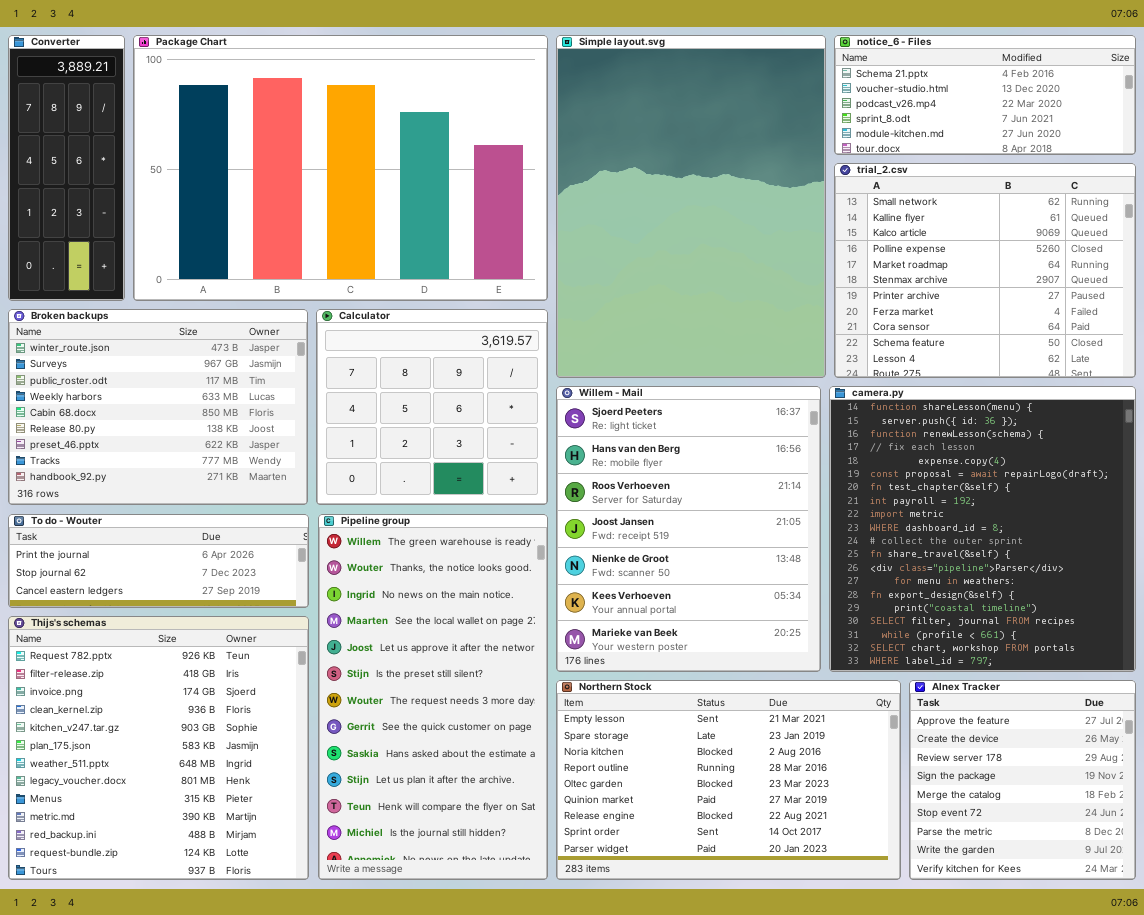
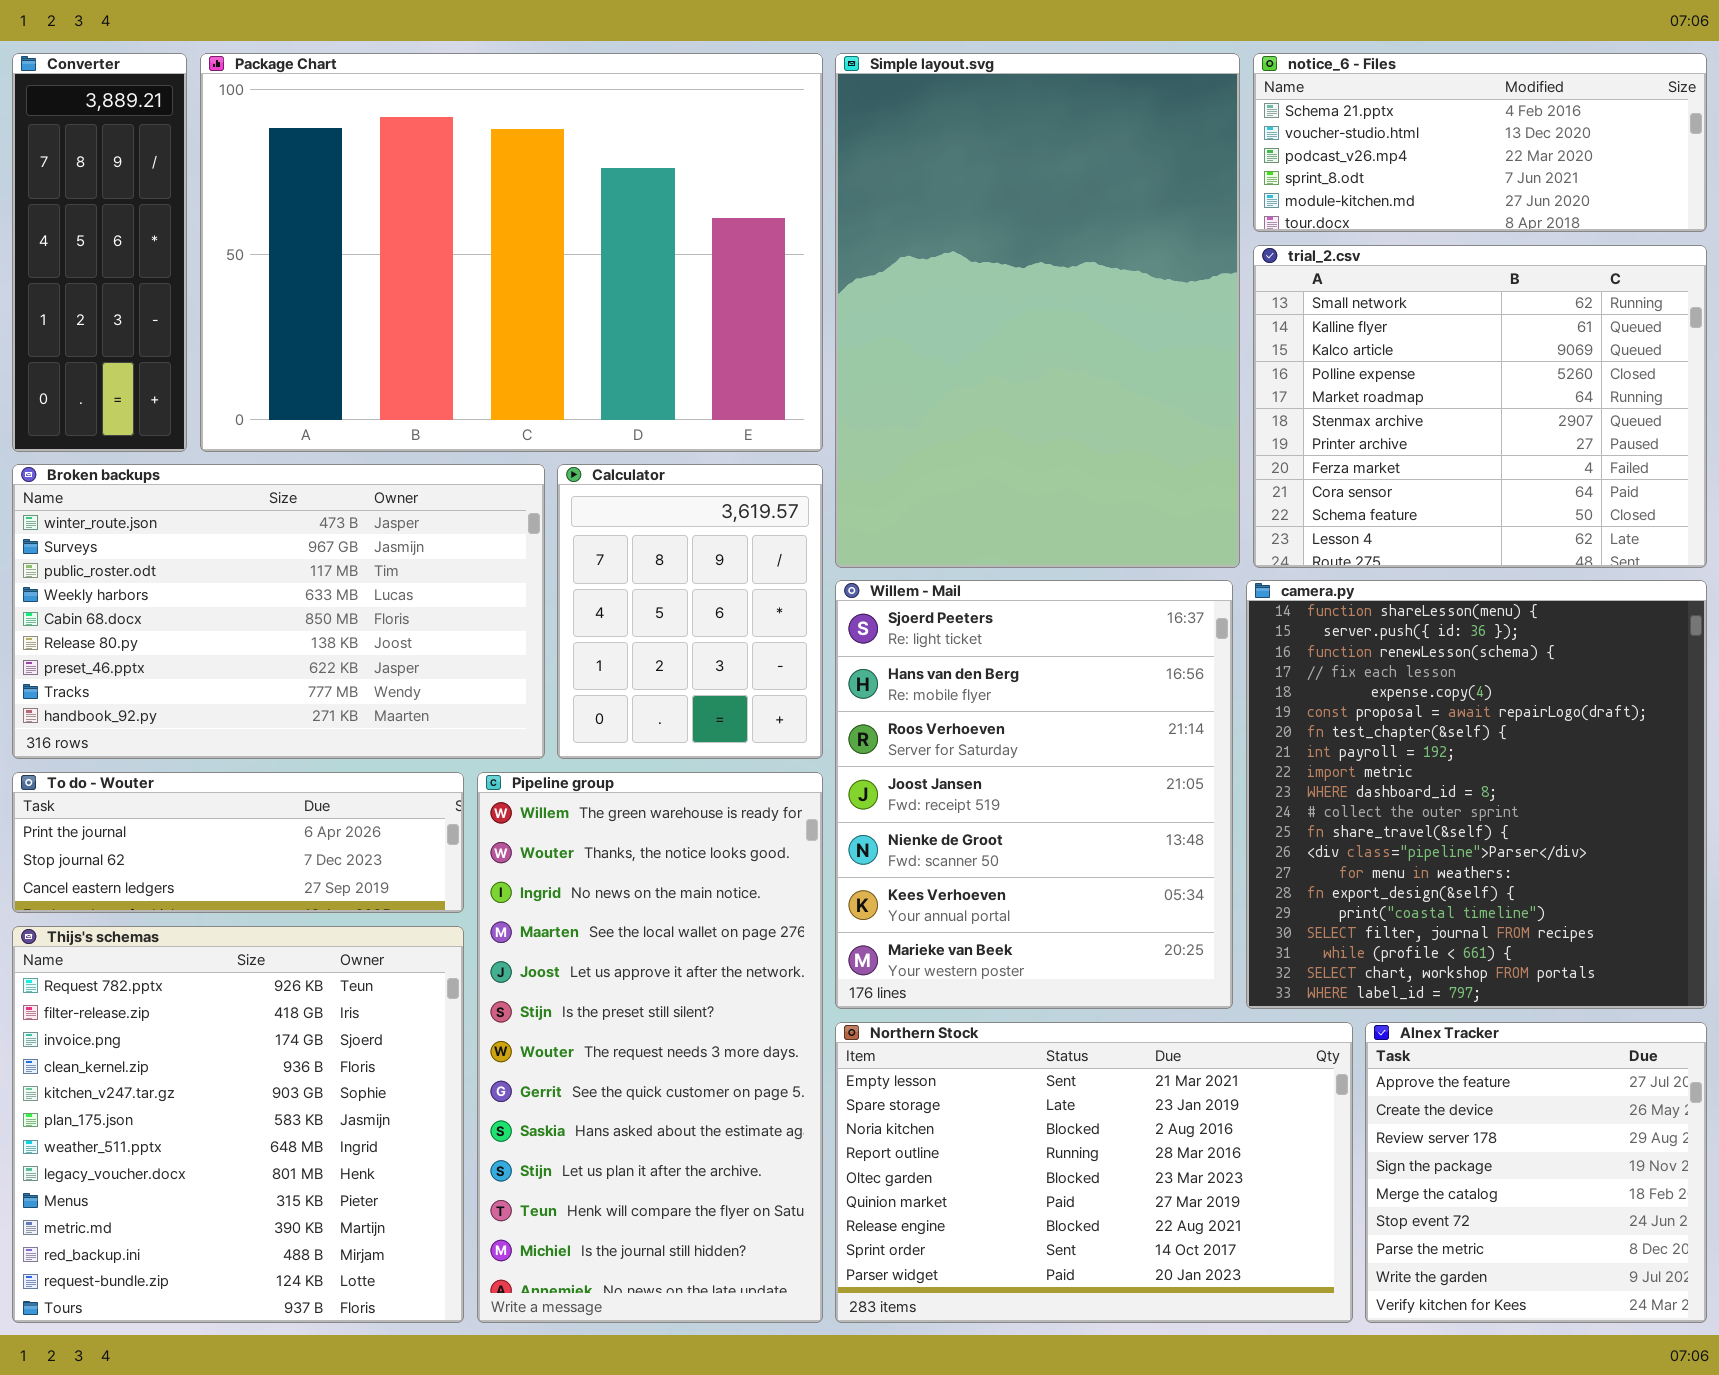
Broken backups: [8,309,308,505] -> [12,464,545,759], resized
Calculator: [316,309,548,505] -> [557,464,823,759], resized

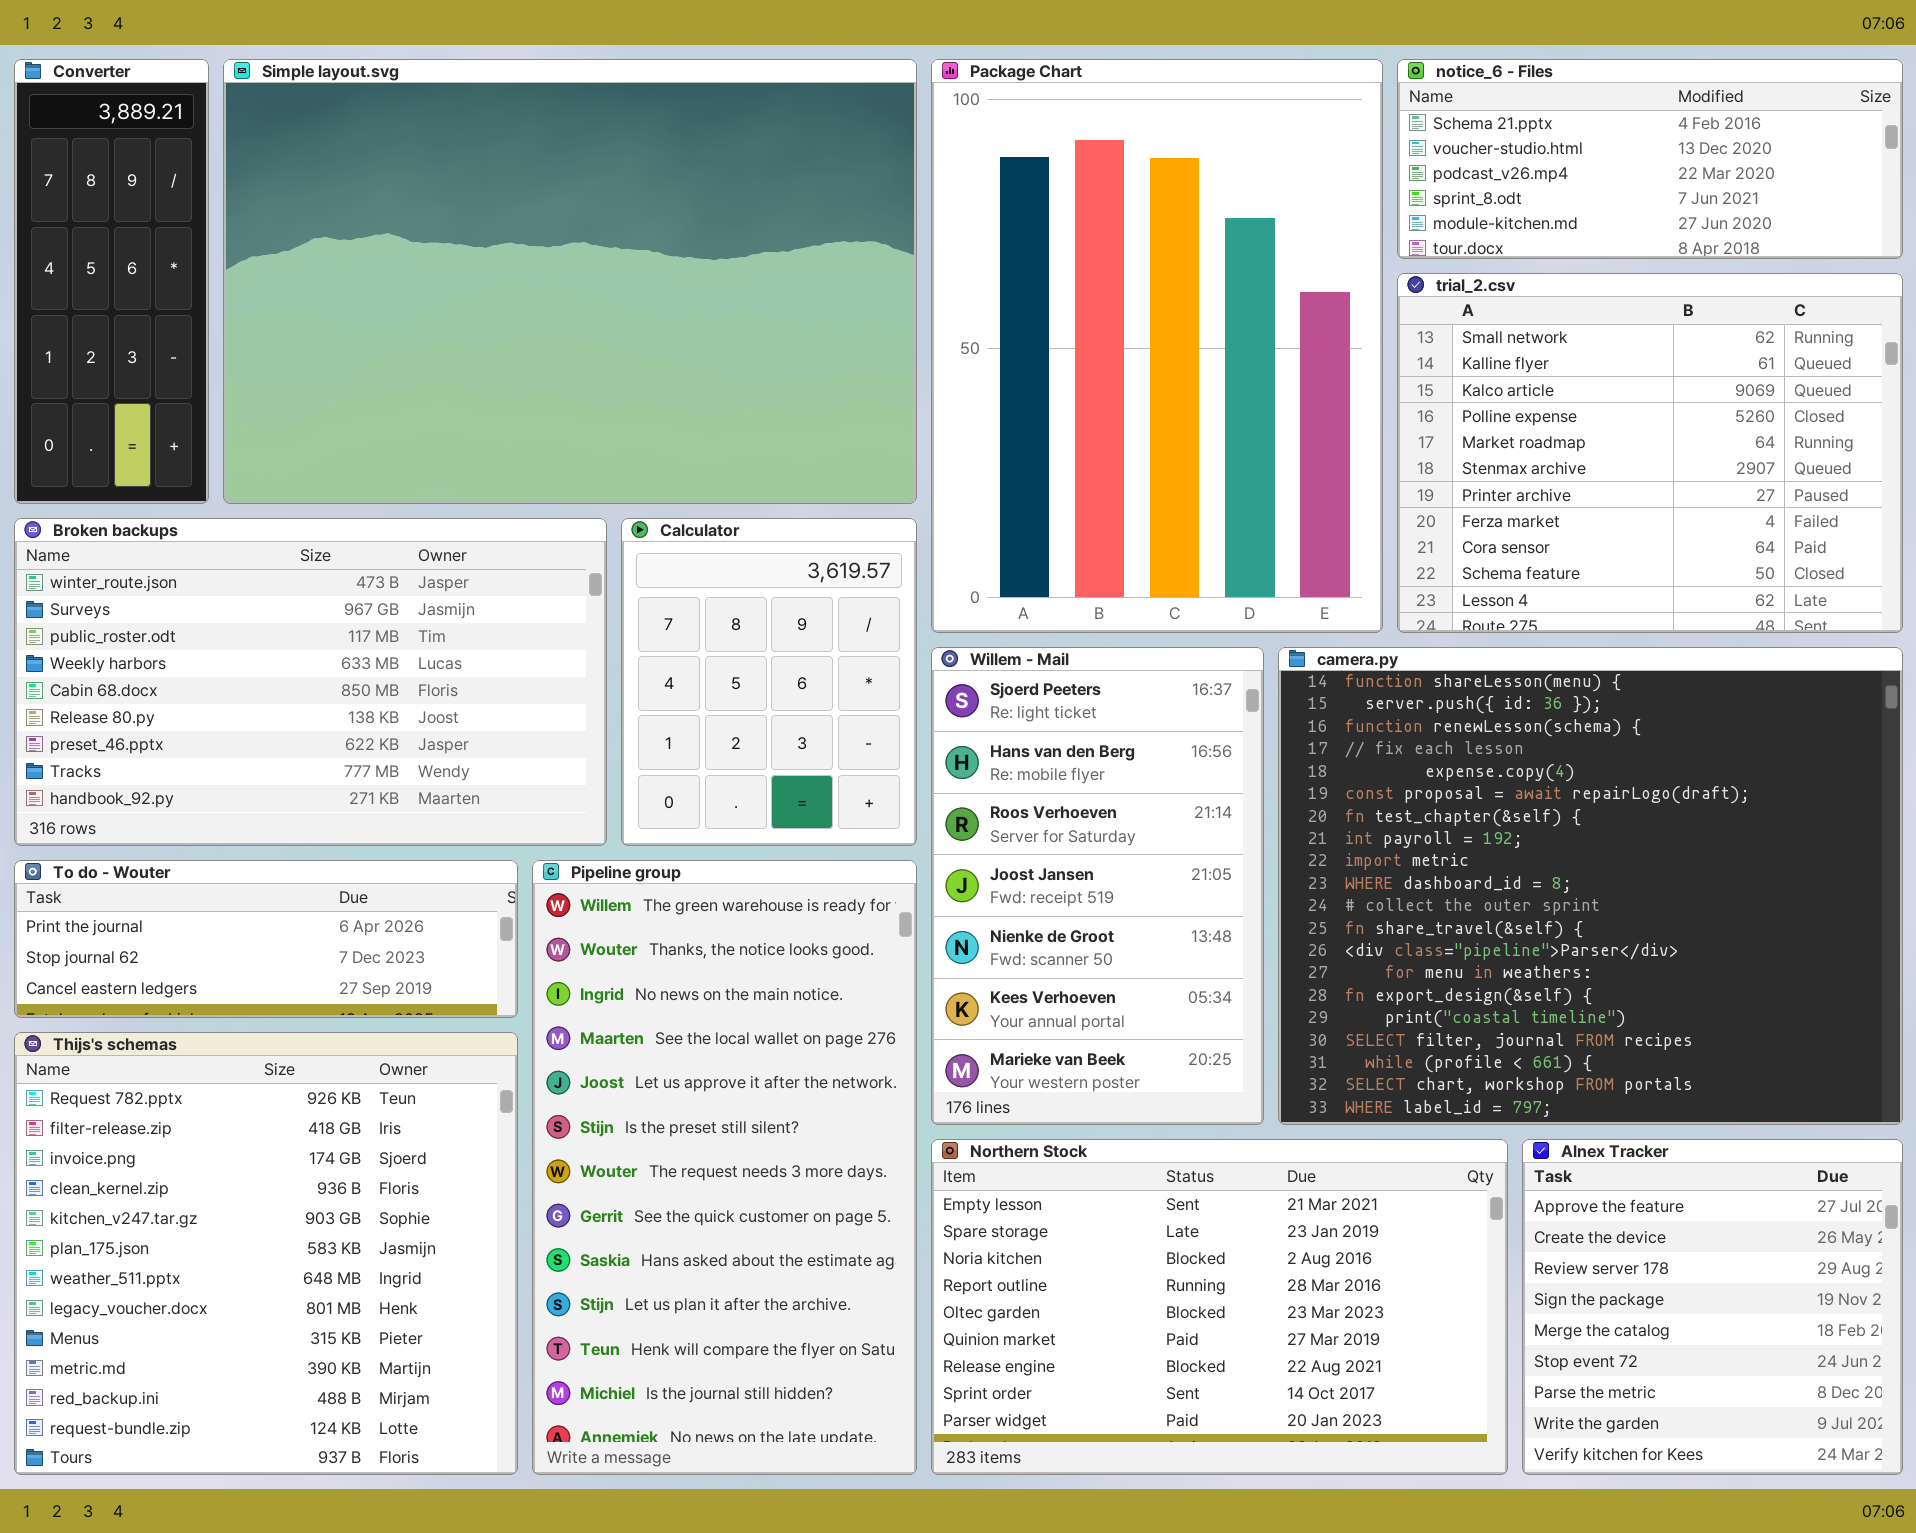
Package Chart: [200,53,823,452] -> [931,59,1383,633], moved, resized
Simple layout.svg: [835,53,1240,568] -> [223,59,917,504], moved, resized
Willem - Mail: [835,580,1233,1009] -> [931,647,1264,1125], resized
camera.py: [1246,580,1707,1009] -> [1278,647,1903,1125], resized

